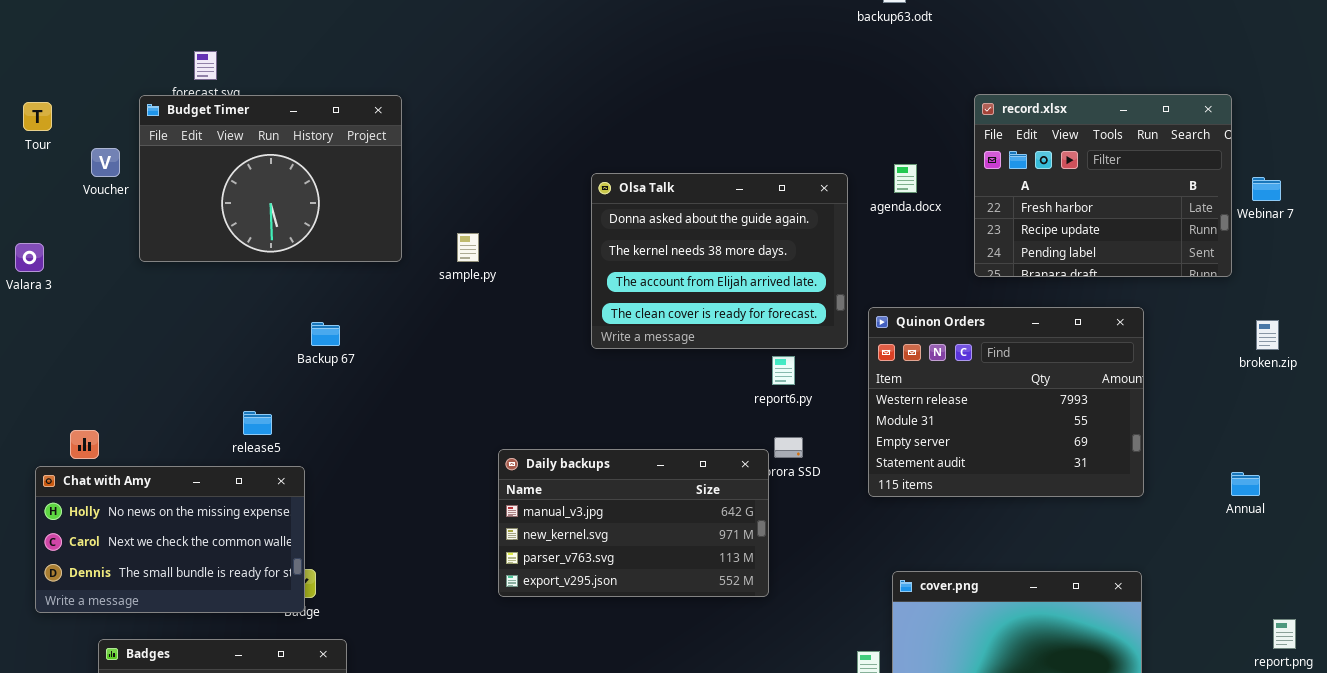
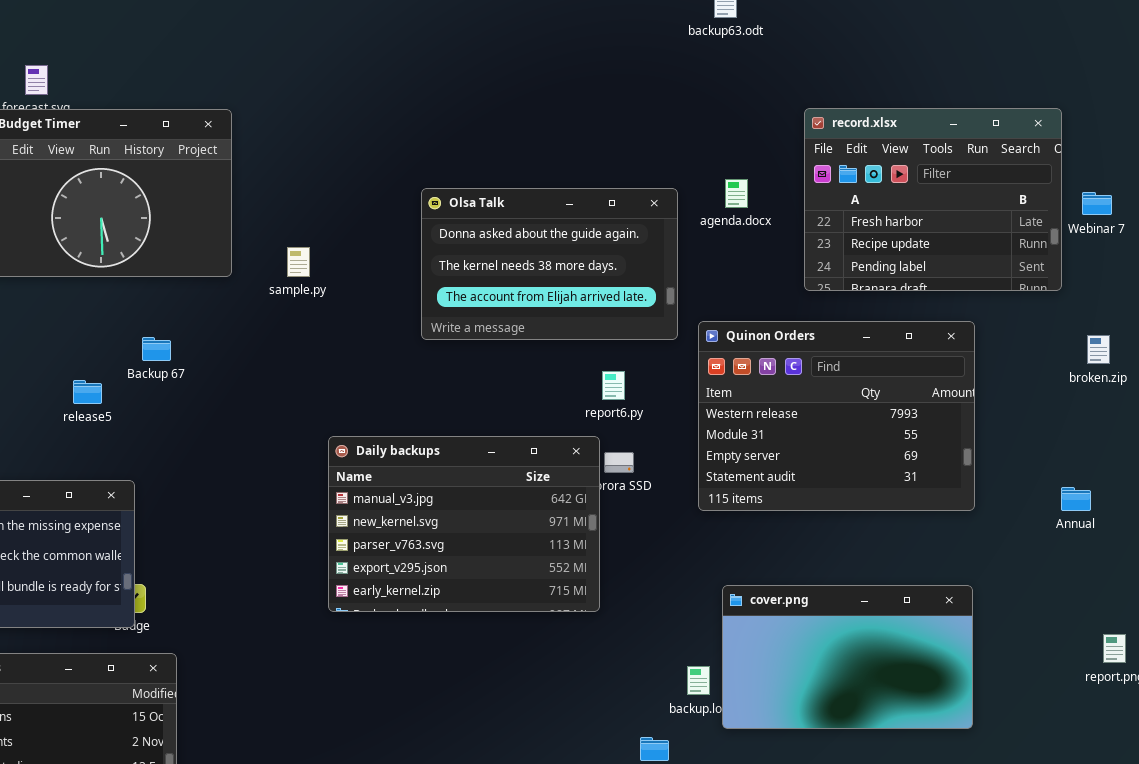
Olsa Talk: [591,173,848,349] -> [421,188,678,340], resized
release5: [243,411,272,435] -> [73,380,102,404], moved
Daily backups: [498,449,769,597] -> [328,436,600,612], resized

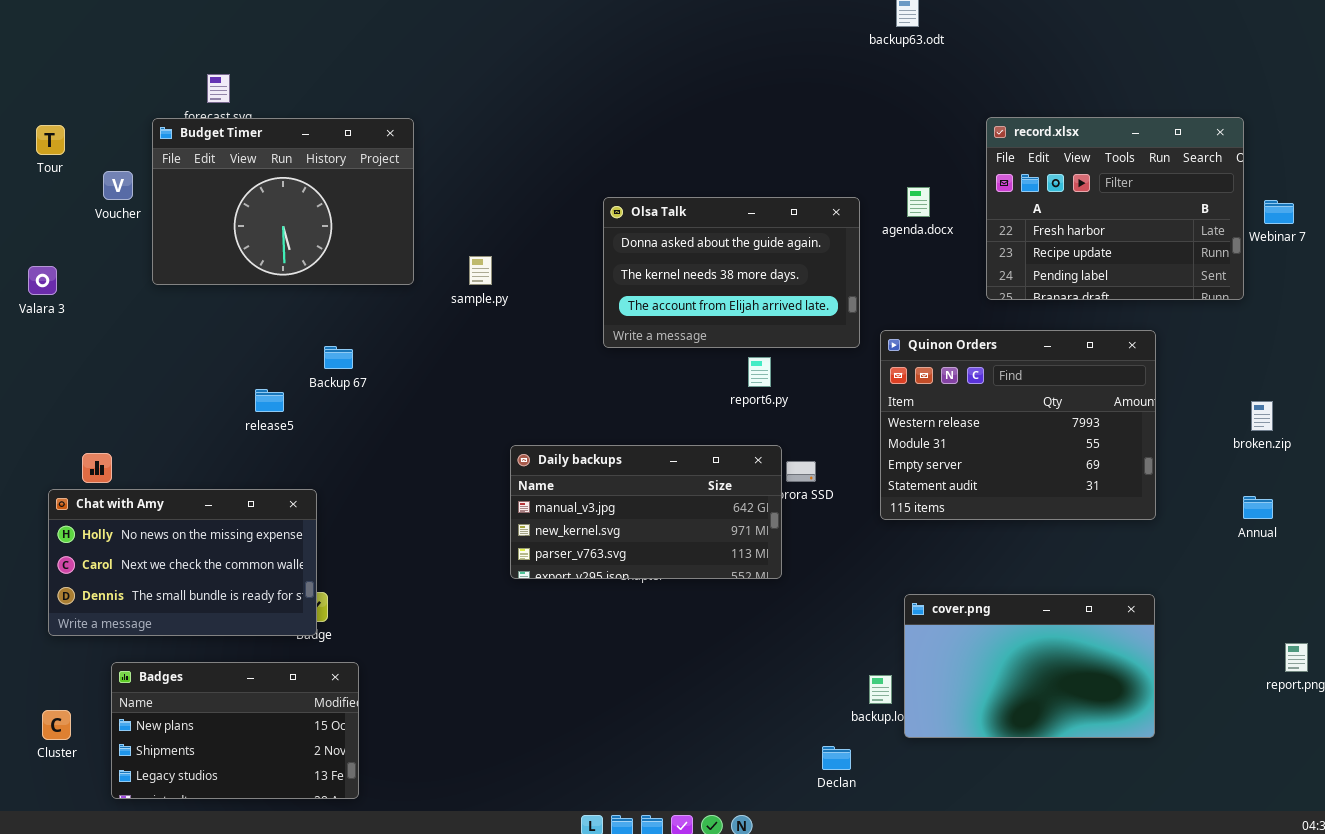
broken.zip: [1087,335,1110,364] -> [1251,401,1273,431], moved
report6.py: [602,371,625,400] -> [748,357,771,387], moved
Daily backups: [328,436,600,612] -> [510,445,782,579], resized

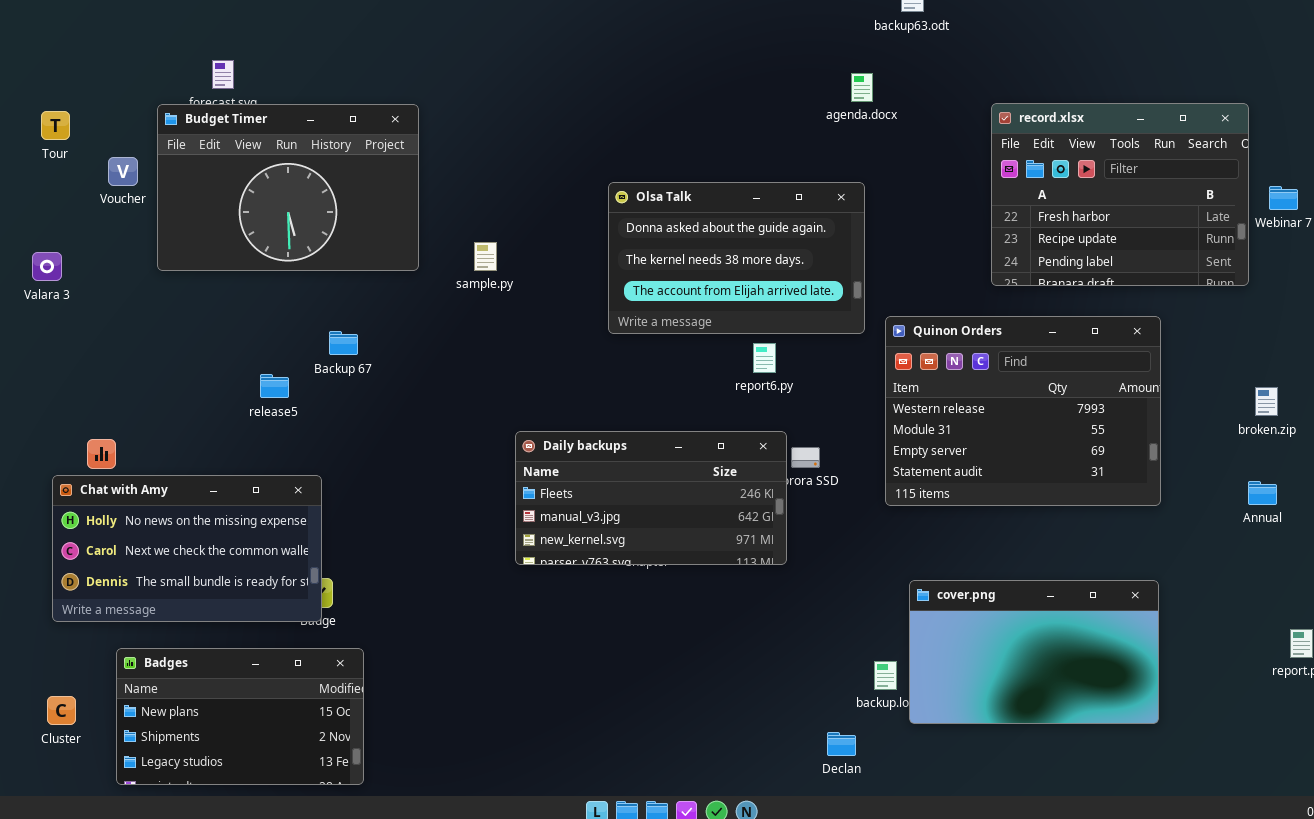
agenda.docx: [907,187,930,217] -> [851,73,873,102], moved
Daily backups: [510,445,782,579] -> [515,431,787,565], scrolled up 1 row

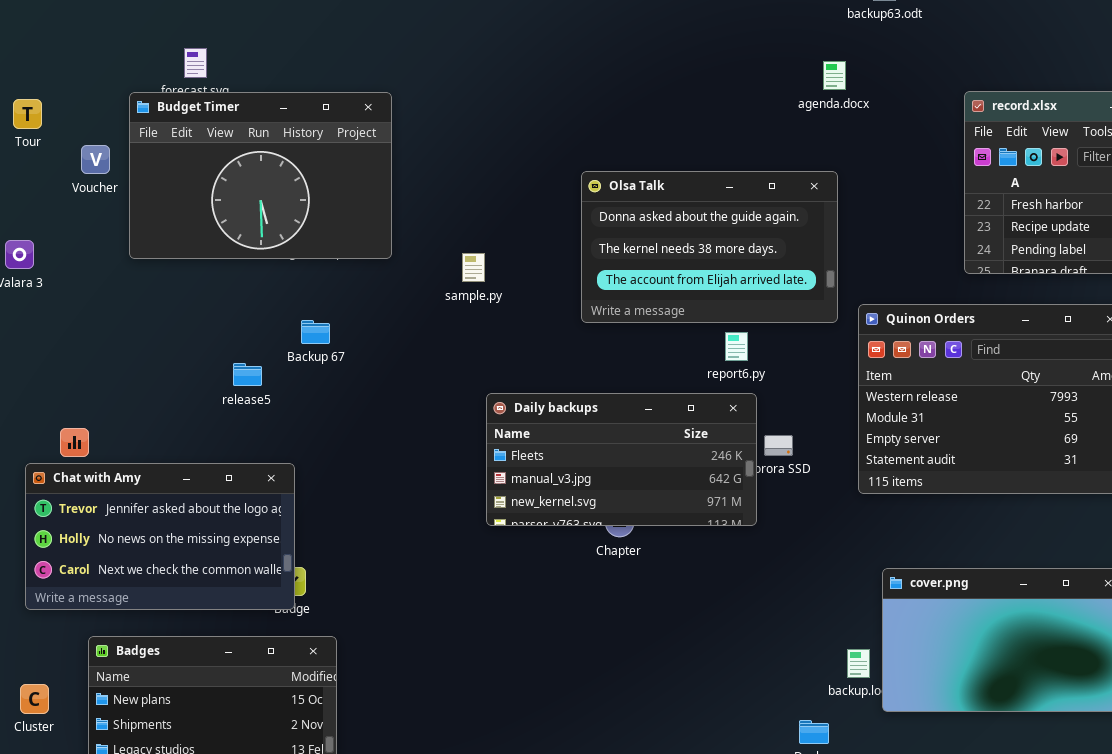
sample.py: [474,242,497,271] -> [462,253,485,282], moved
Daily backups: [515,431,787,565] -> [486,393,757,526], moved
Chat with Amy: [52,475,322,622] -> [25,463,295,610], scrolled up 1 row

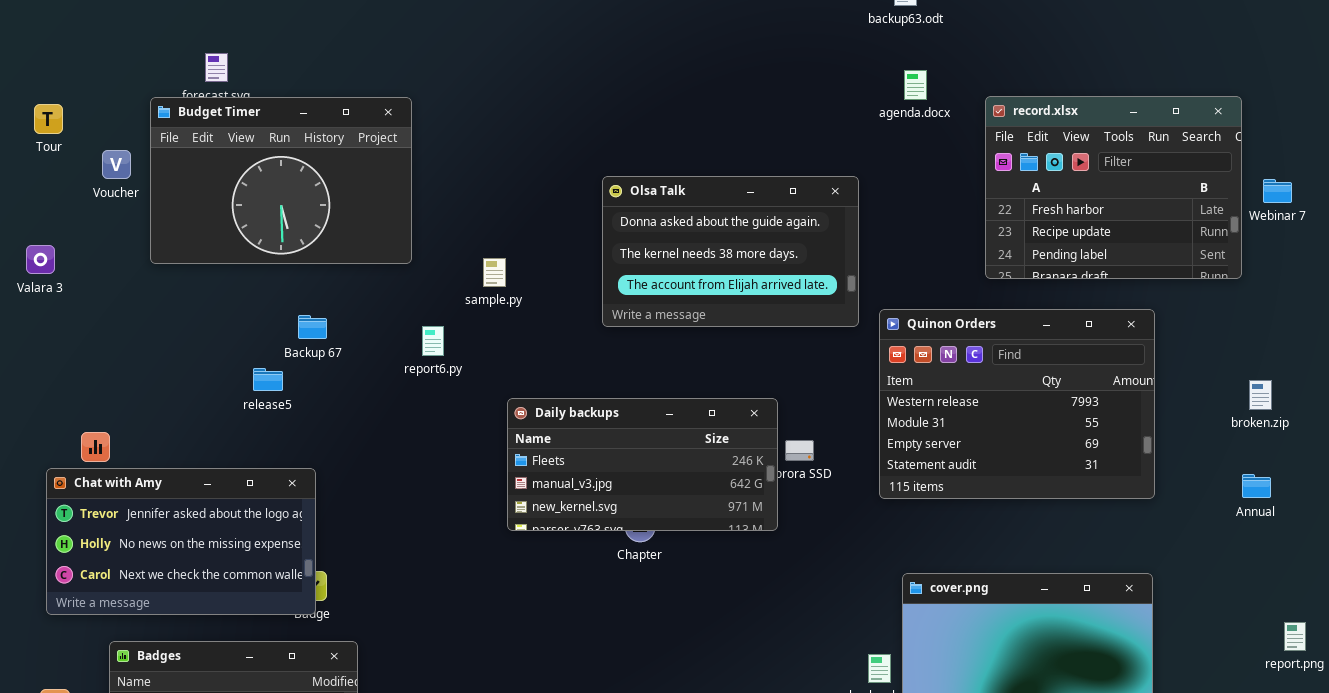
agenda.docx: [823,61,846,90] -> [904,70,927,100], moved
Backup 67: [301,320,330,344] -> [298,315,327,339], moved
report6.py: [725,332,748,361] -> [422,326,444,356], moved

